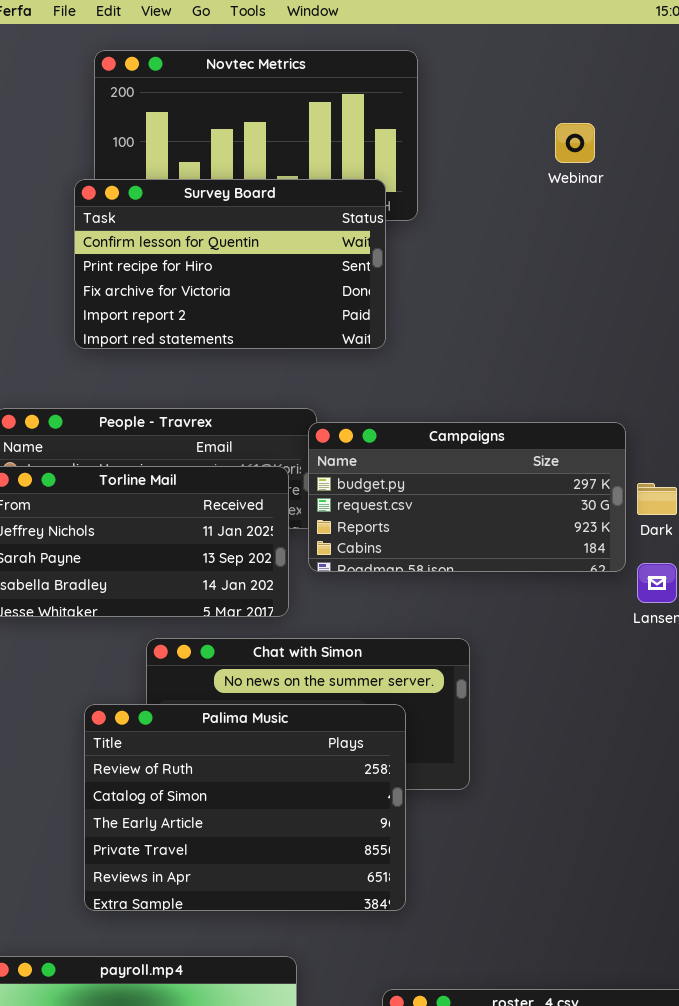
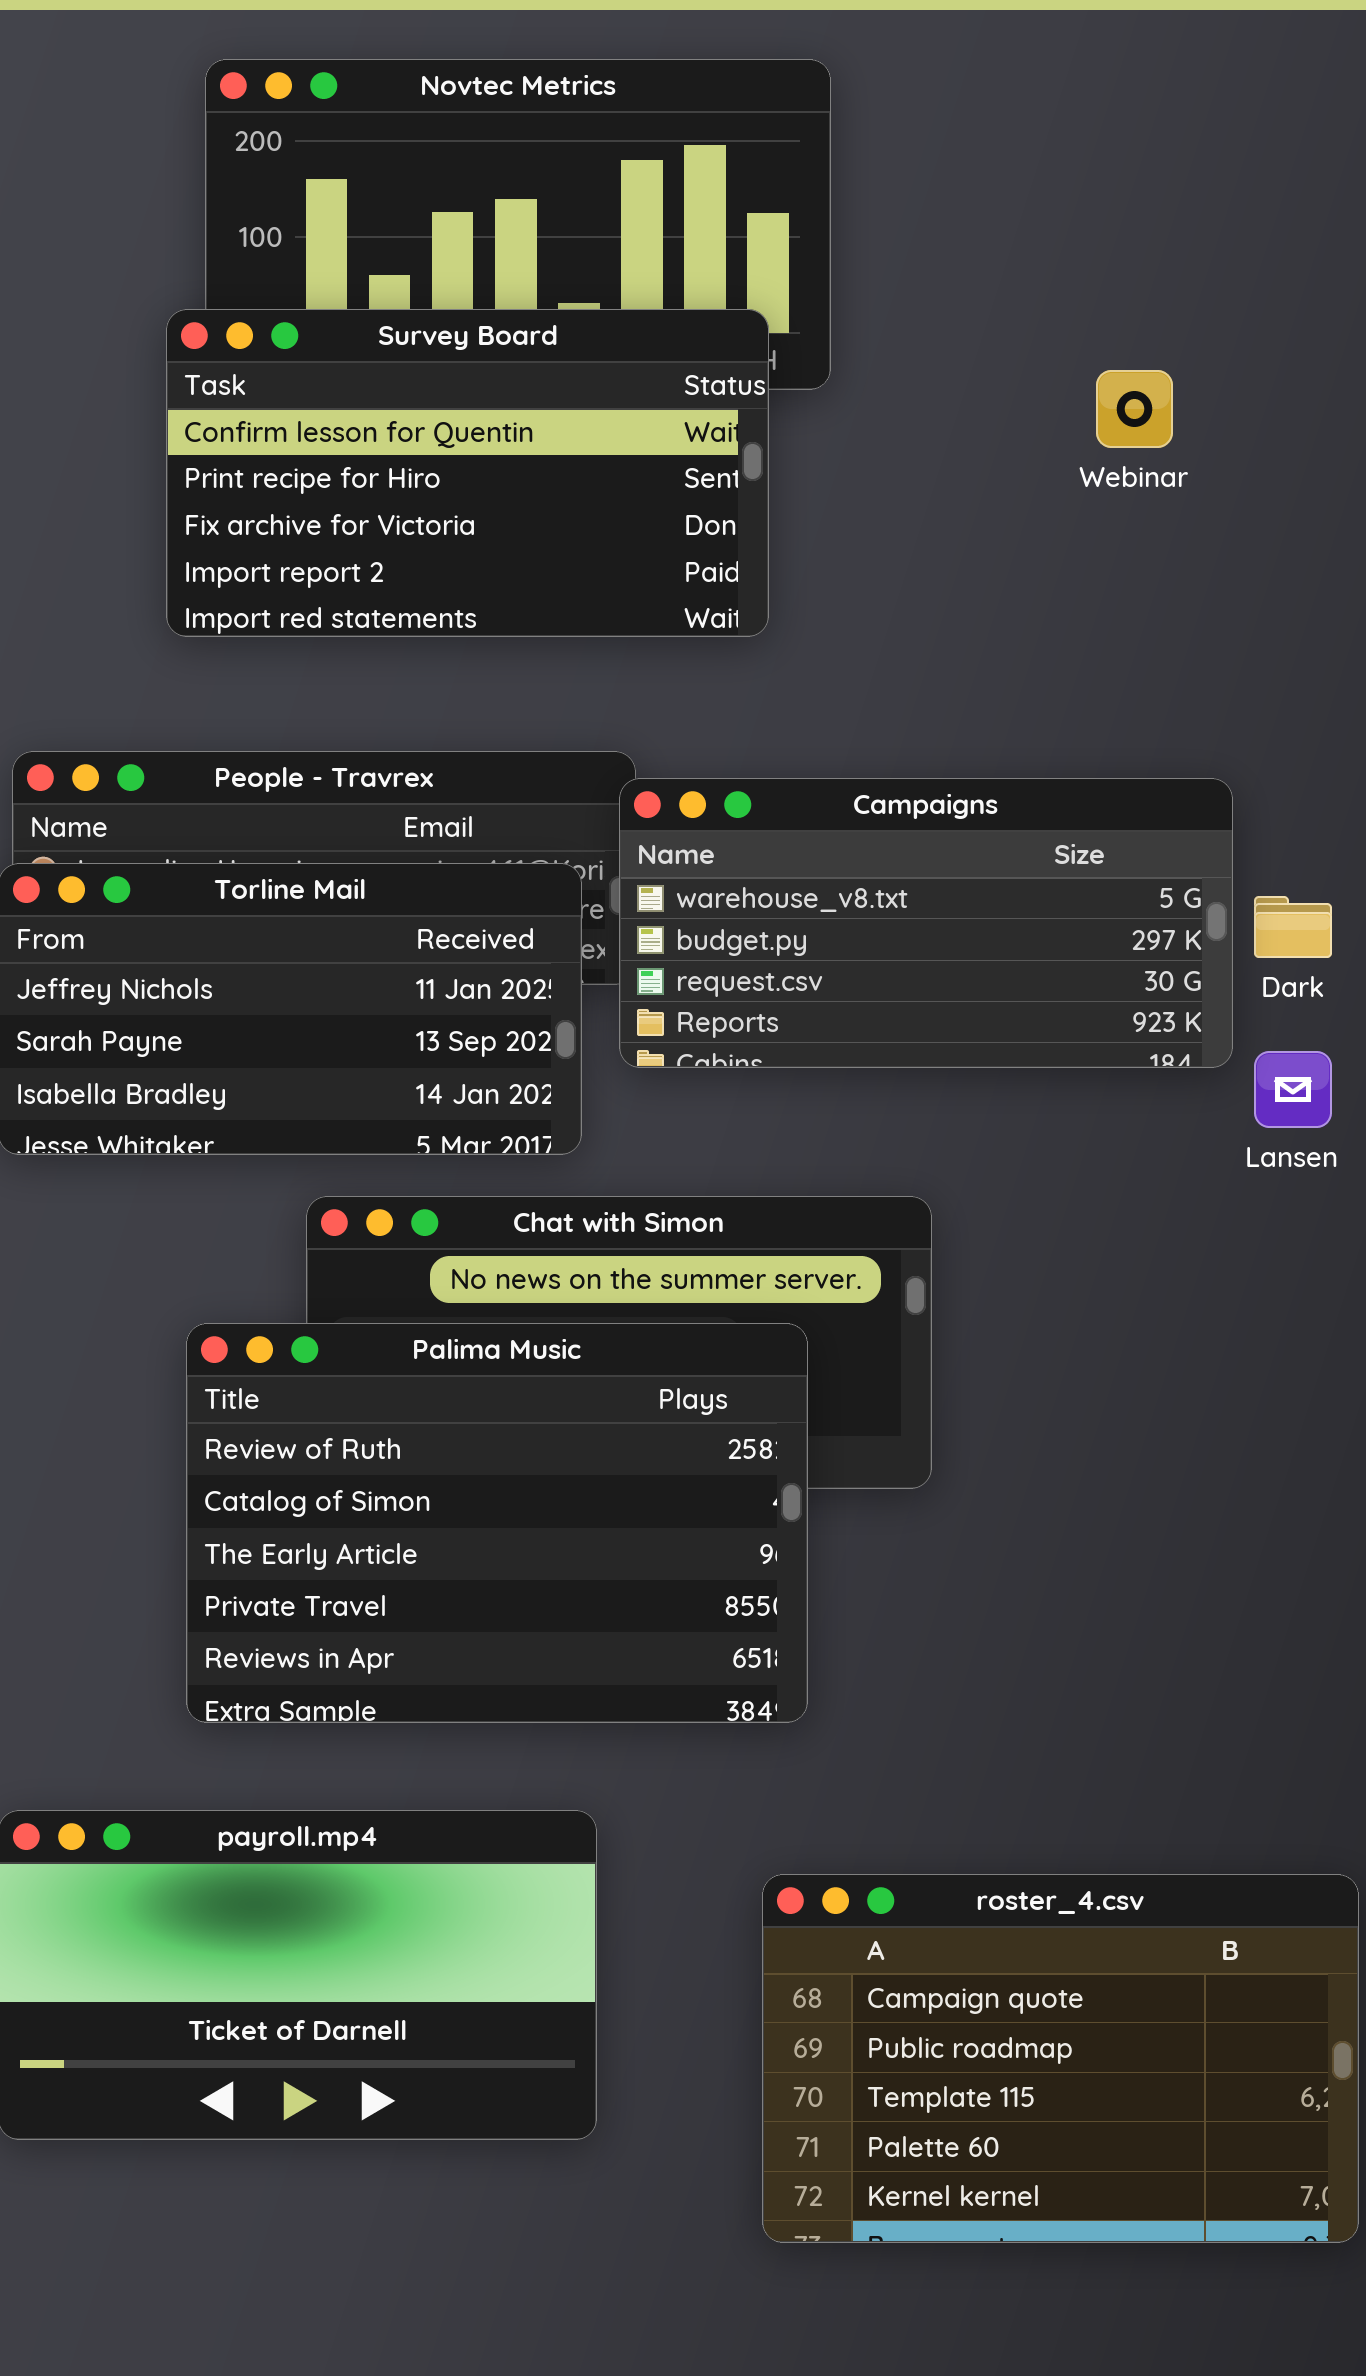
Webinar: [555,123,595,163] -> [1096,370,1173,448], moved
Campaigns: [308,422,626,572] -> [619,778,1233,1068], scrolled up 1 row

